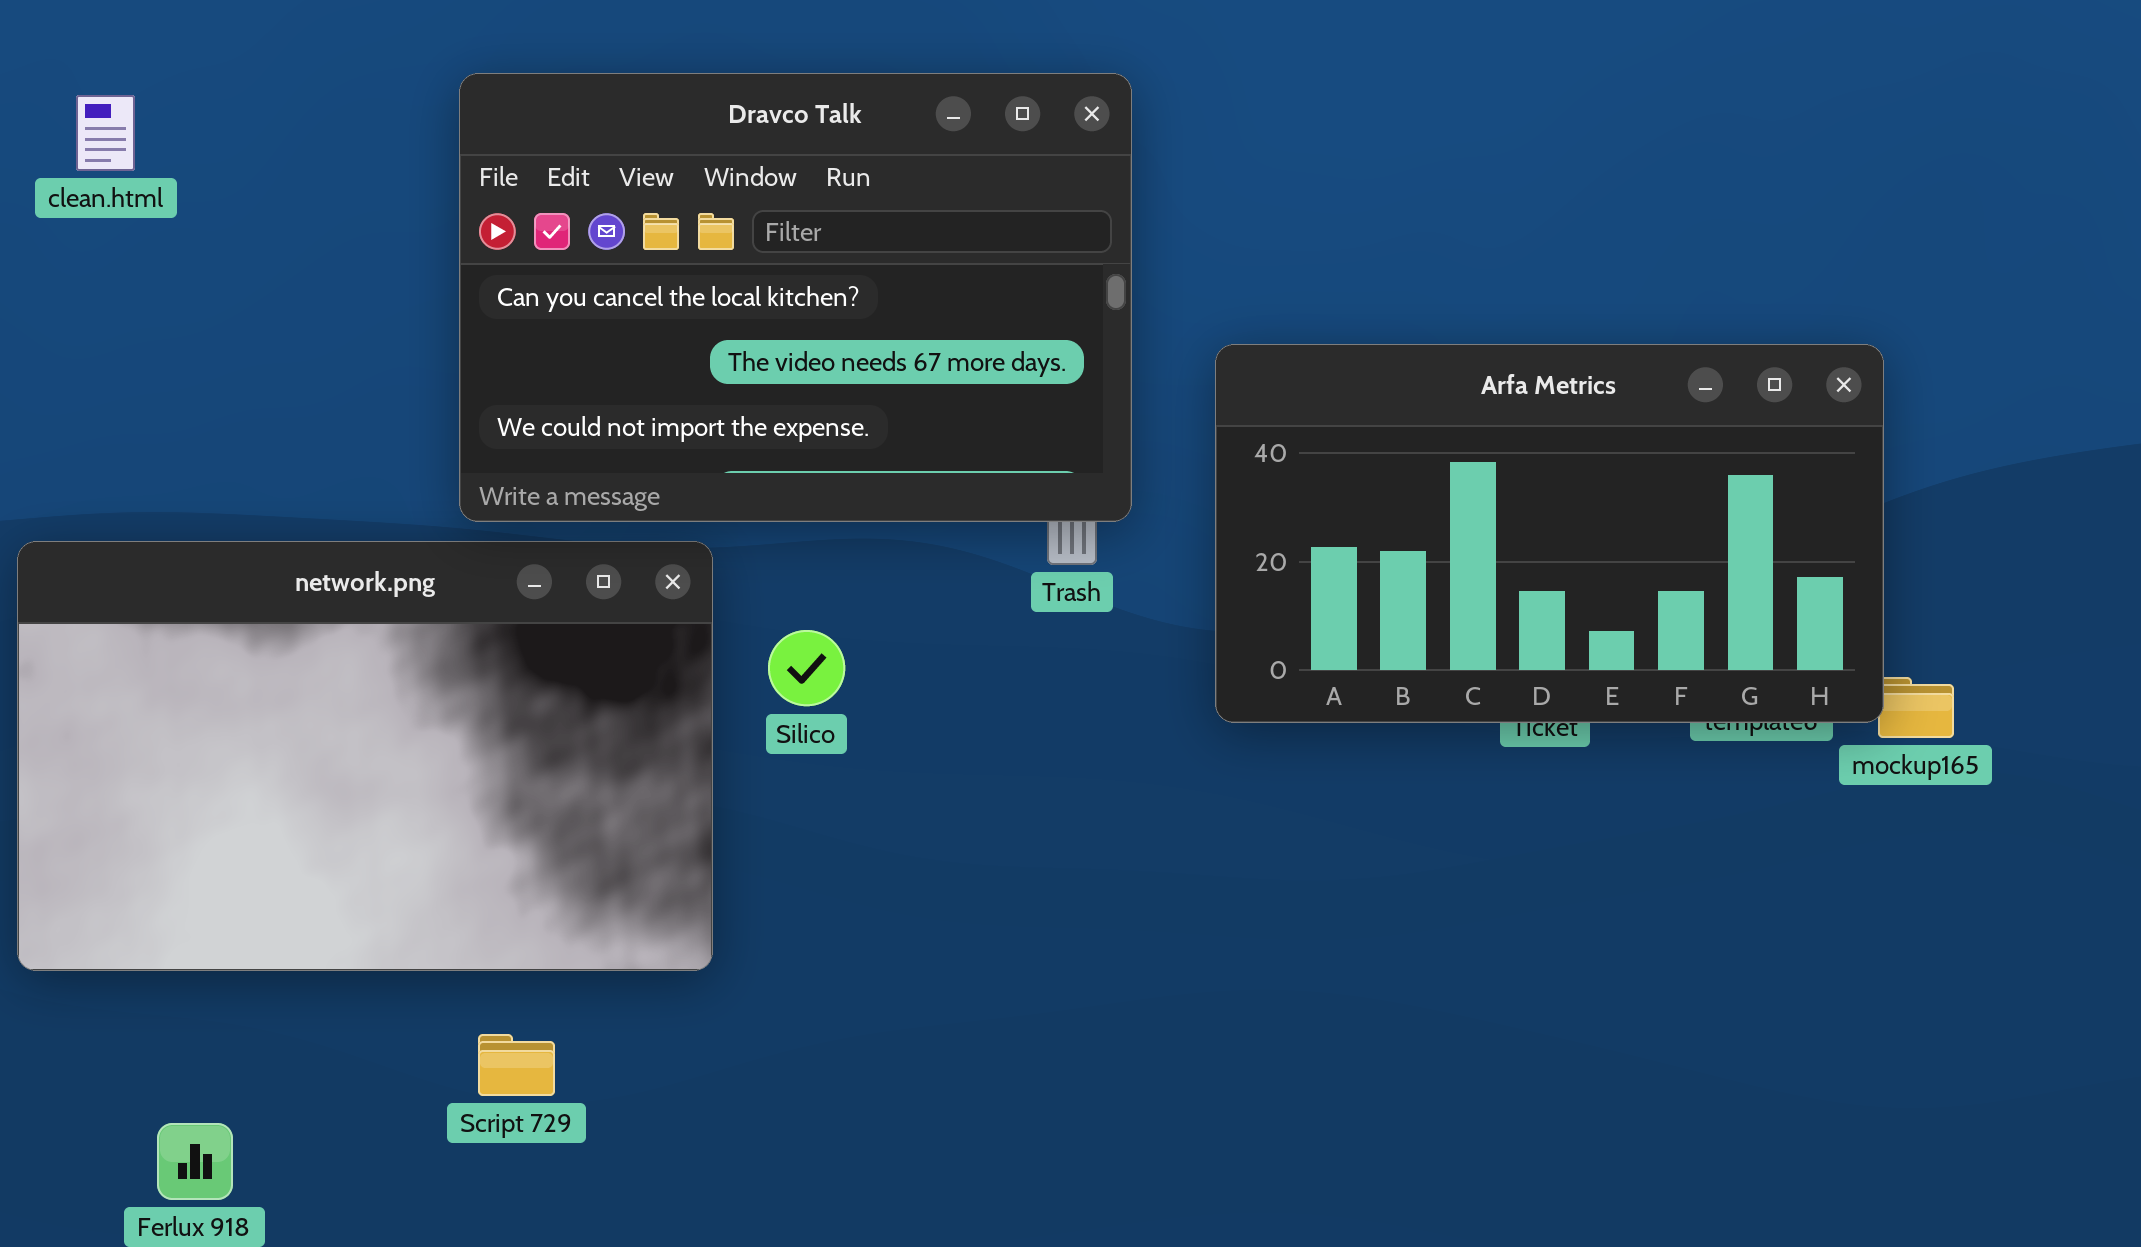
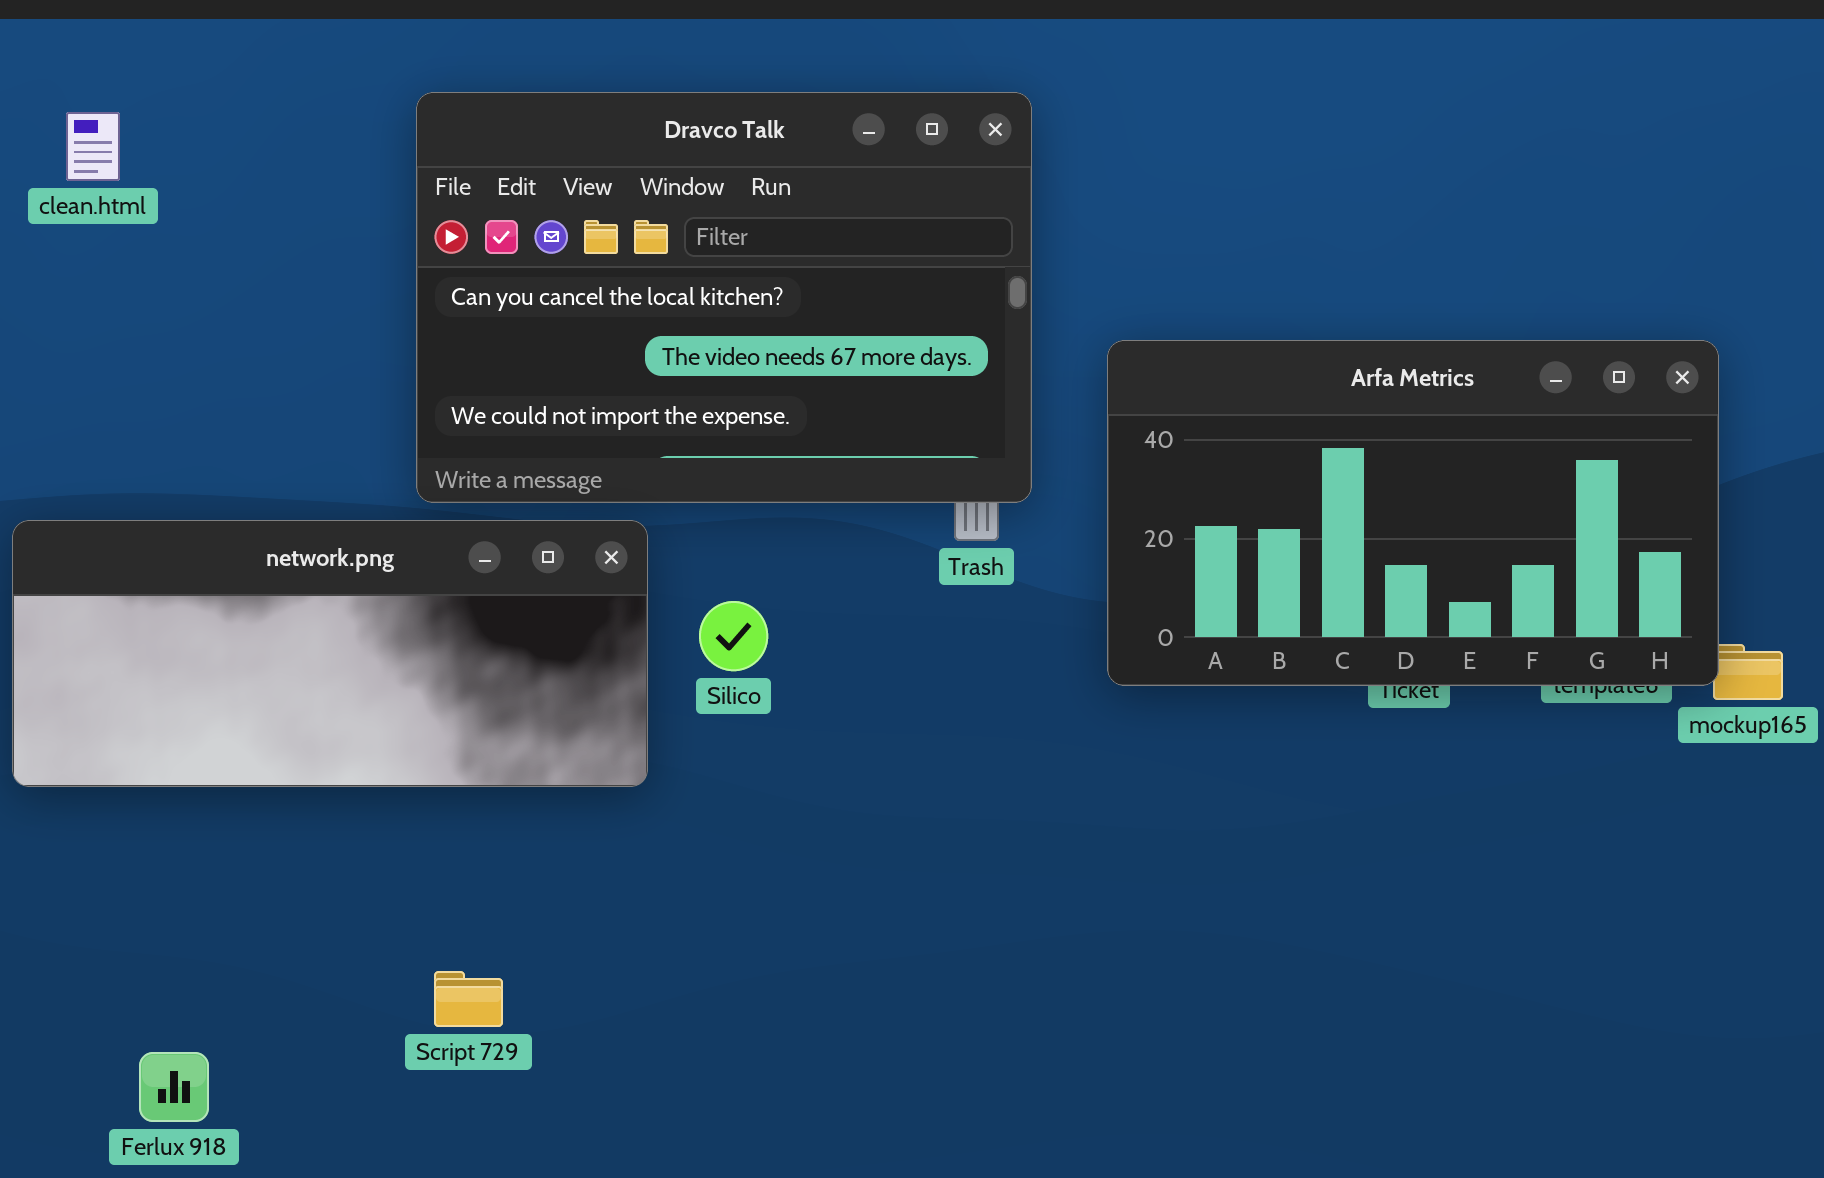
network.png: [17,541,713,971] -> [12,520,648,787], resized

